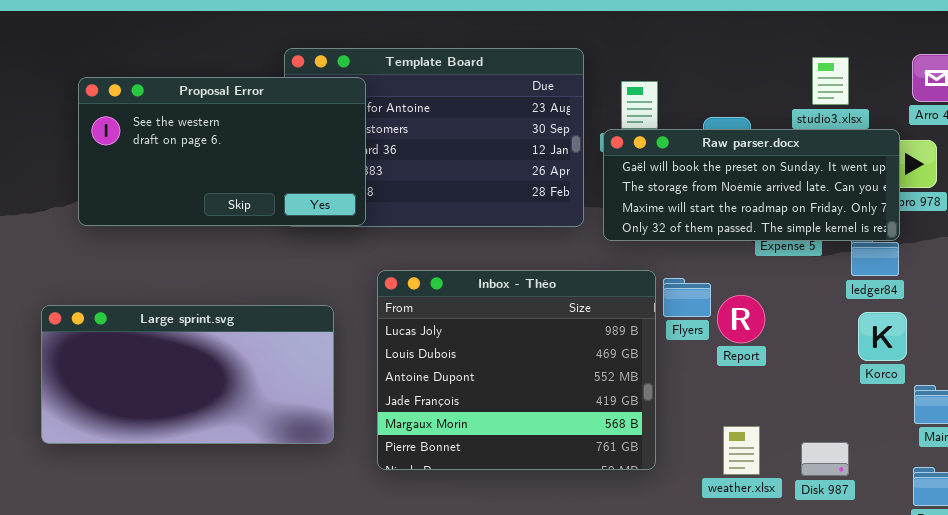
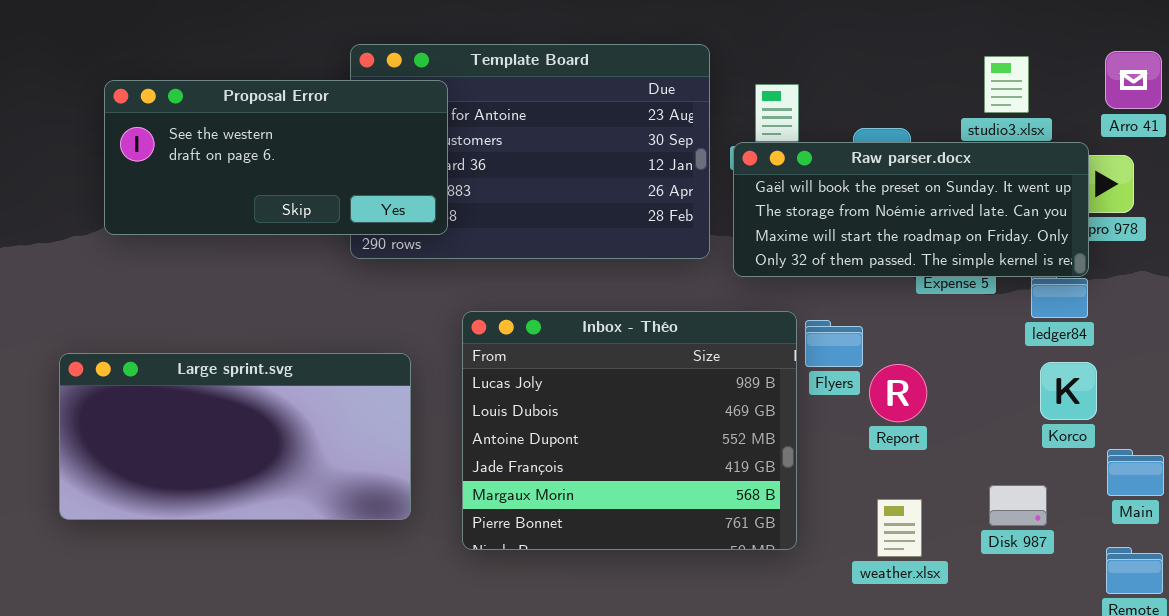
Proposal Error: [78,77,366,226] -> [104,80,448,235], resized
Report: [717,295,765,343] -> [869,364,927,422], moved
Disk 987: [801,442,849,476] -> [989,485,1047,526], moved

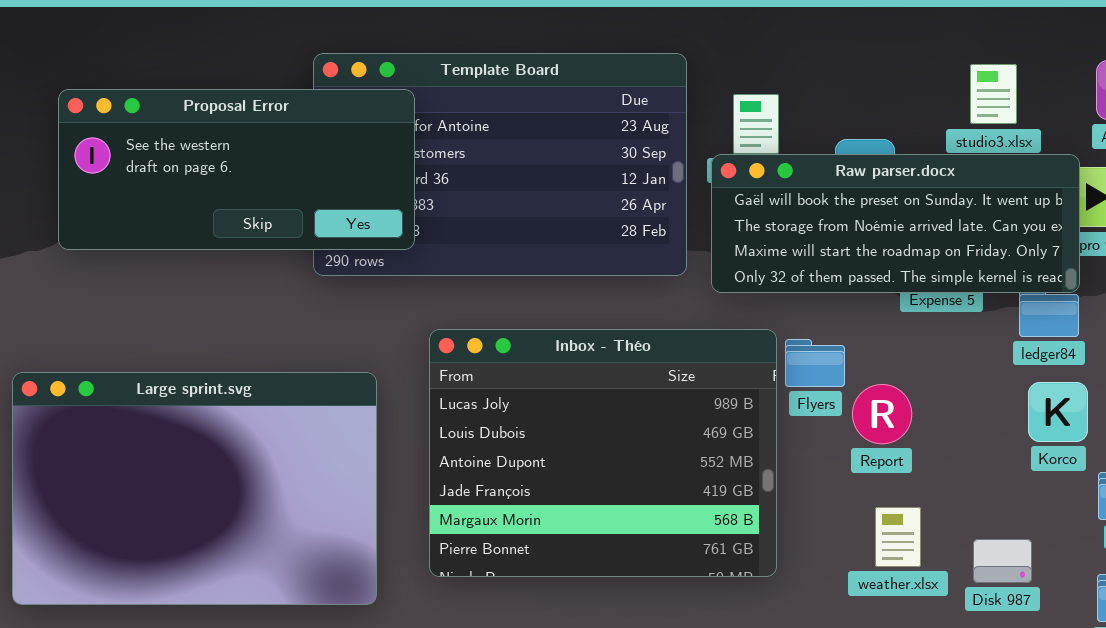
Large sprint.svg: [59,353,411,520] -> [12,372,377,605], resized
Disk 987: [989,485,1047,526] -> [973,539,1032,583], moved
weather.xlsx: [877,499,922,557] -> [875,507,921,567], moved

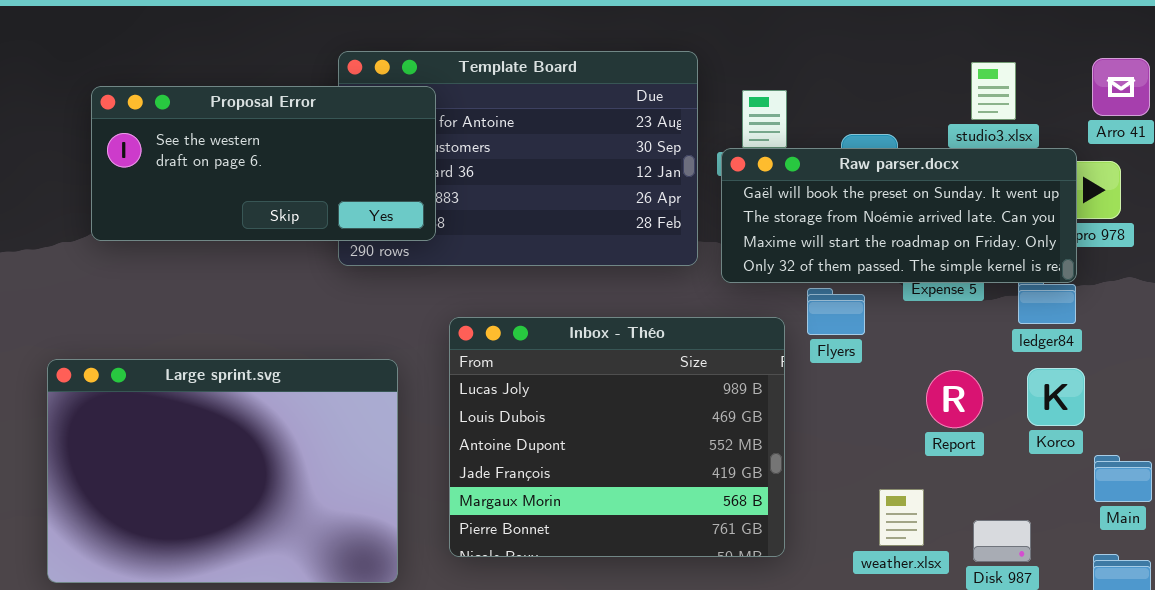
Flyers: [785,339,845,387] -> [807,288,865,335], moved
Report: [852,384,912,444] -> [926,370,983,428], moved

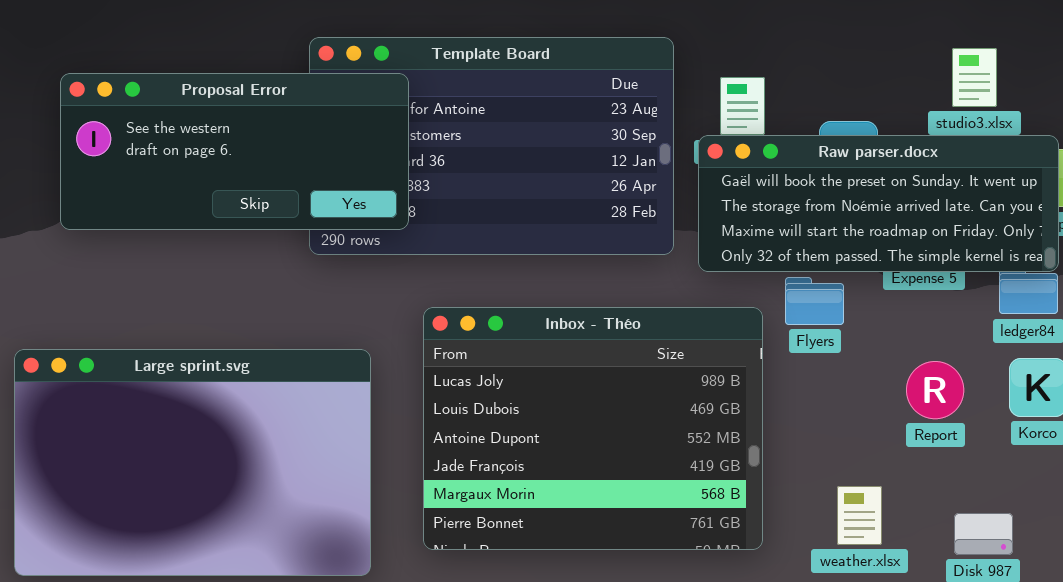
weather.xlsx: [879,489,924,546] -> [837,486,882,545], moved

